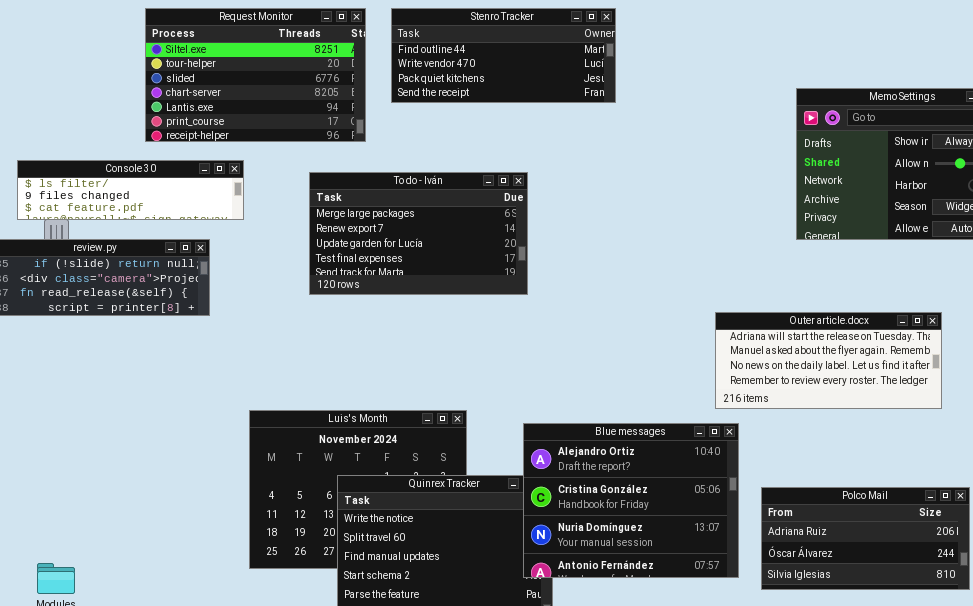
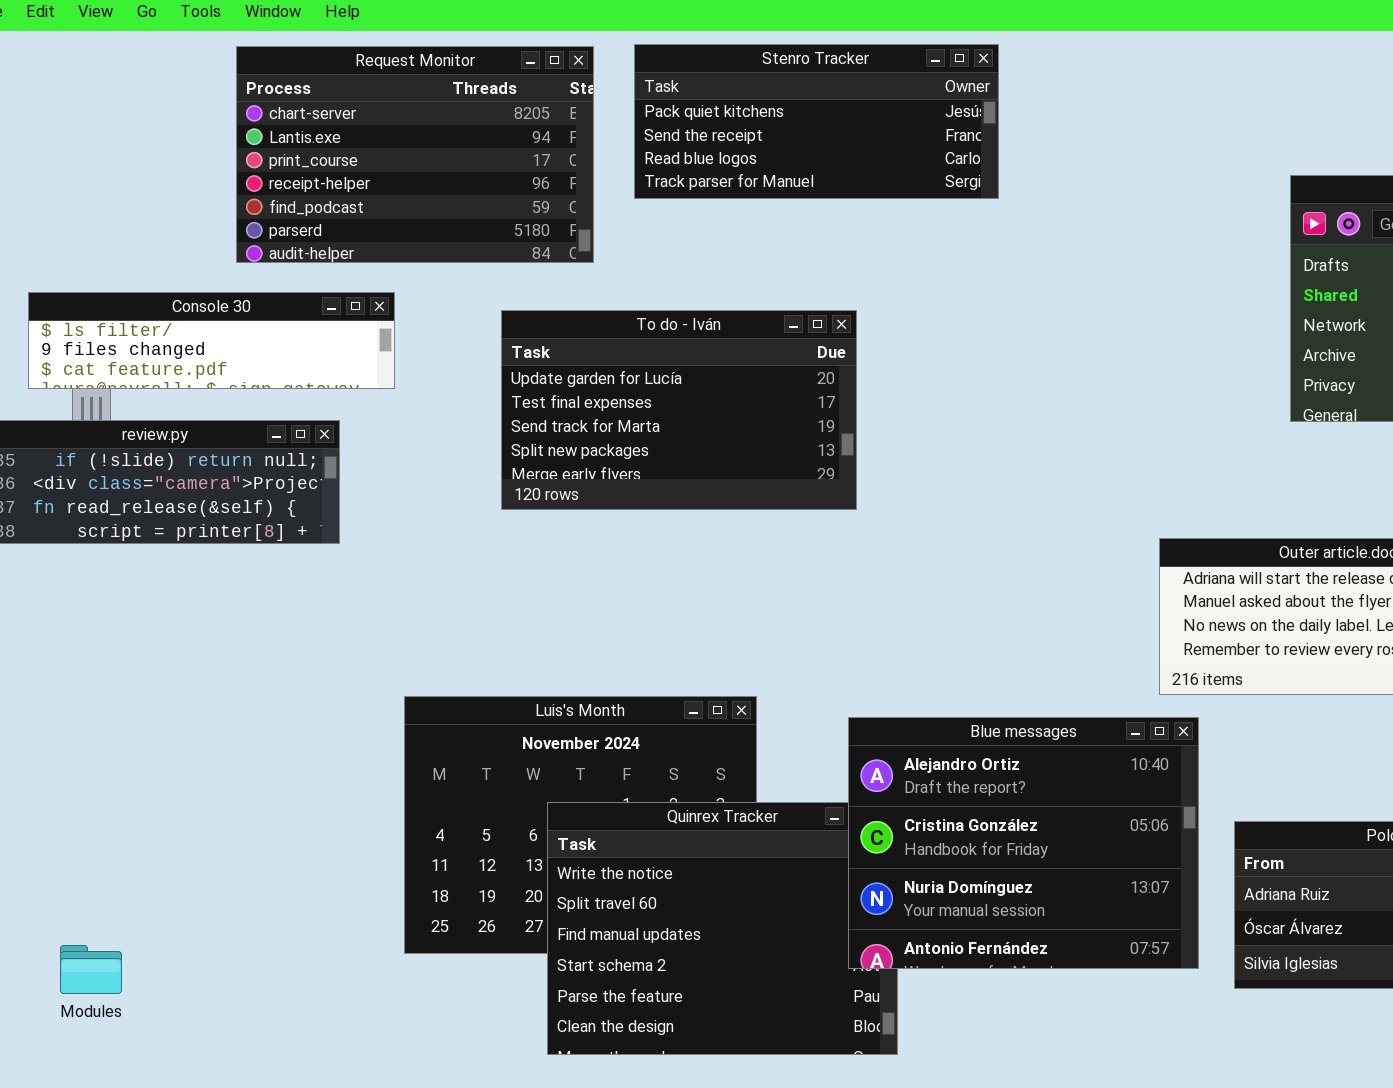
Stenro Tracker: [391,8,616,103] -> [634,44,999,199], scrolled down 2 rows
Request Monitor: [145,8,366,142] -> [236,46,594,263], scrolled down 3 rows
To do - Iván: [309,172,528,295] -> [501,310,857,510], scrolled down 2 rows

